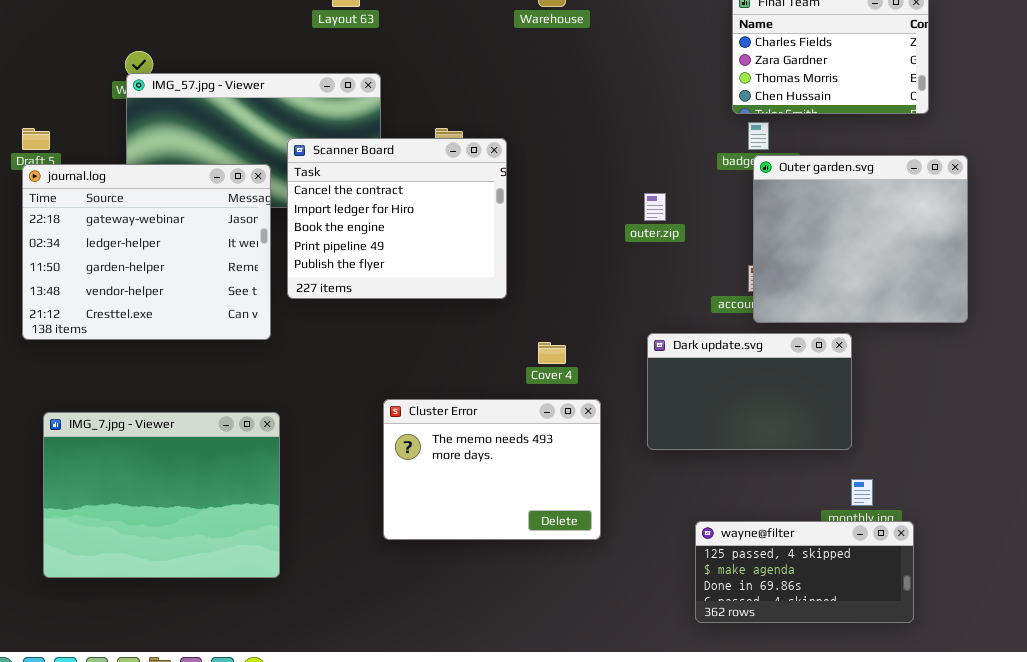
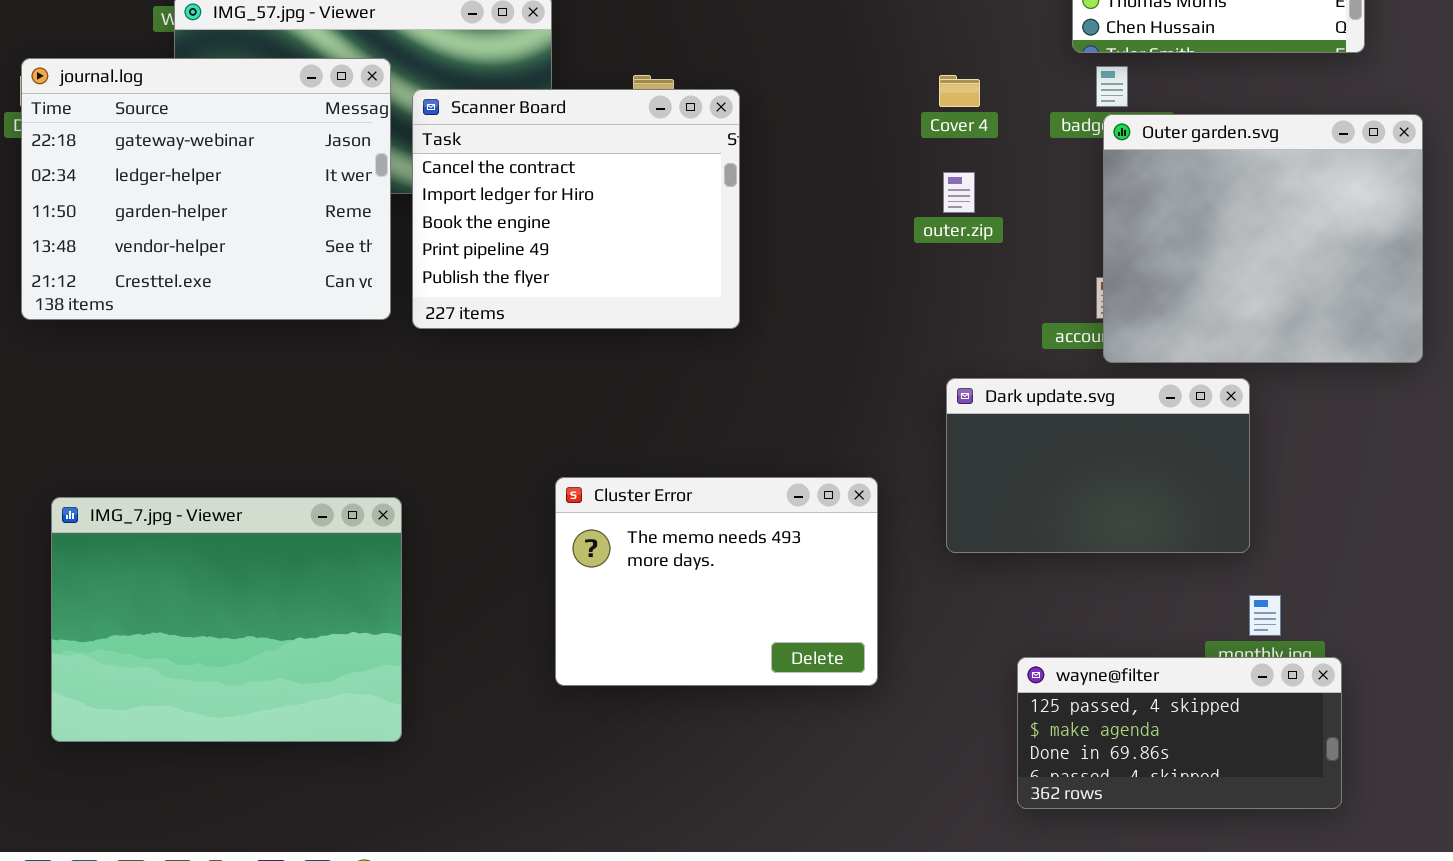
journal.log: [22,164,271,340] -> [21,58,391,320], moved
Cover 4: [538,342,566,364] -> [939,75,980,107], moved

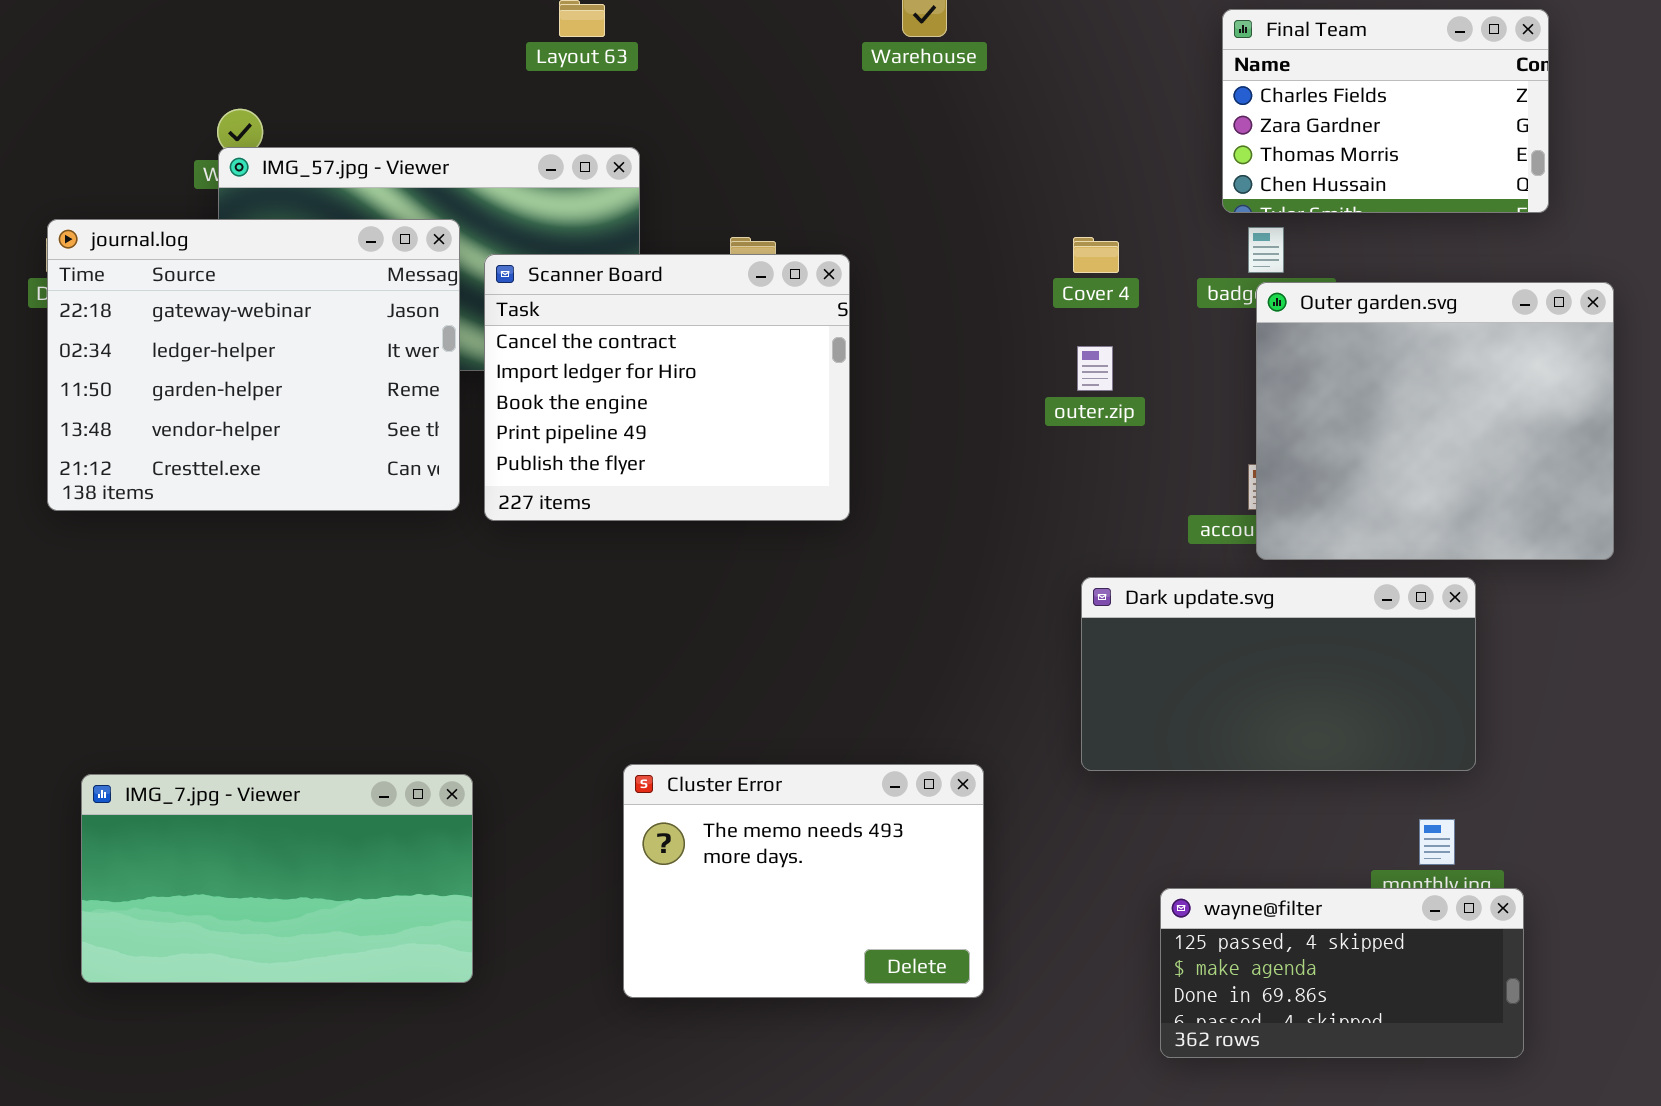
Dark update.svg: [946,378,1250,553] -> [1081,577,1476,771], resized
Cluster Error: [555,477,878,686] -> [623,764,984,998], moved
IMG_7.jpg - Viewer: [51,497,402,742] -> [81,774,473,983], resized

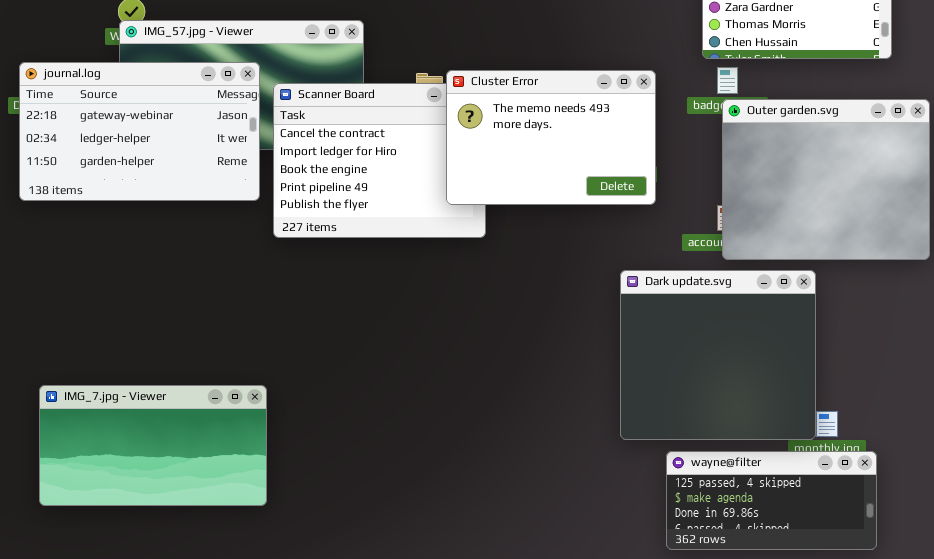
journal.log: [47,219,460,511] -> [19,62,260,201], resized
Dark update.svg: [1081,577,1476,771] -> [620,270,816,440], resized
Cluster Error: [623,764,984,998] -> [446,70,656,205], moved

